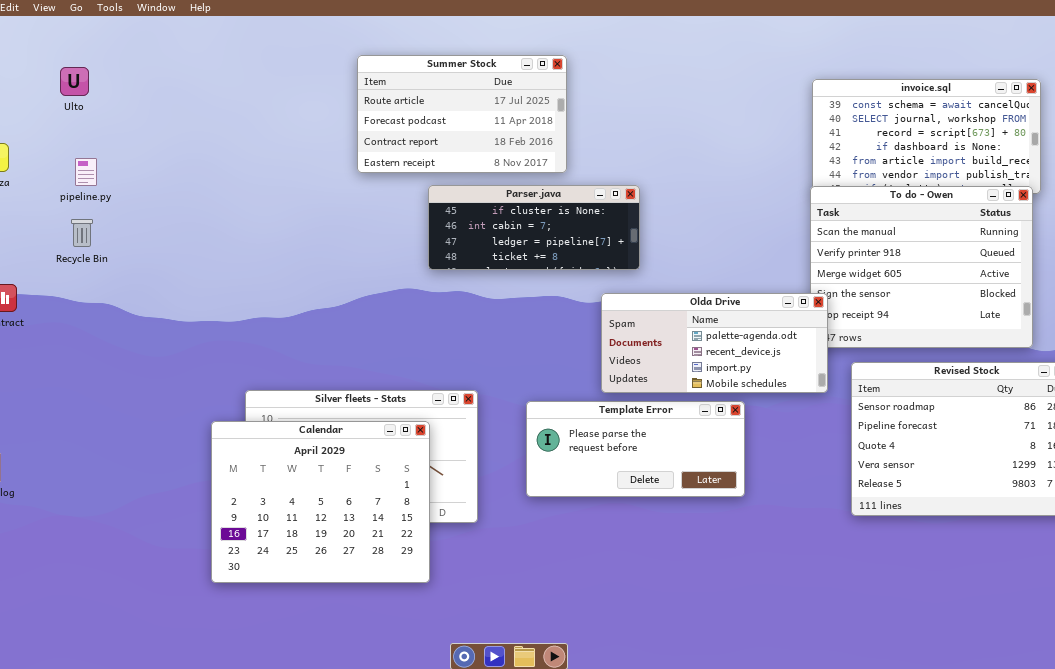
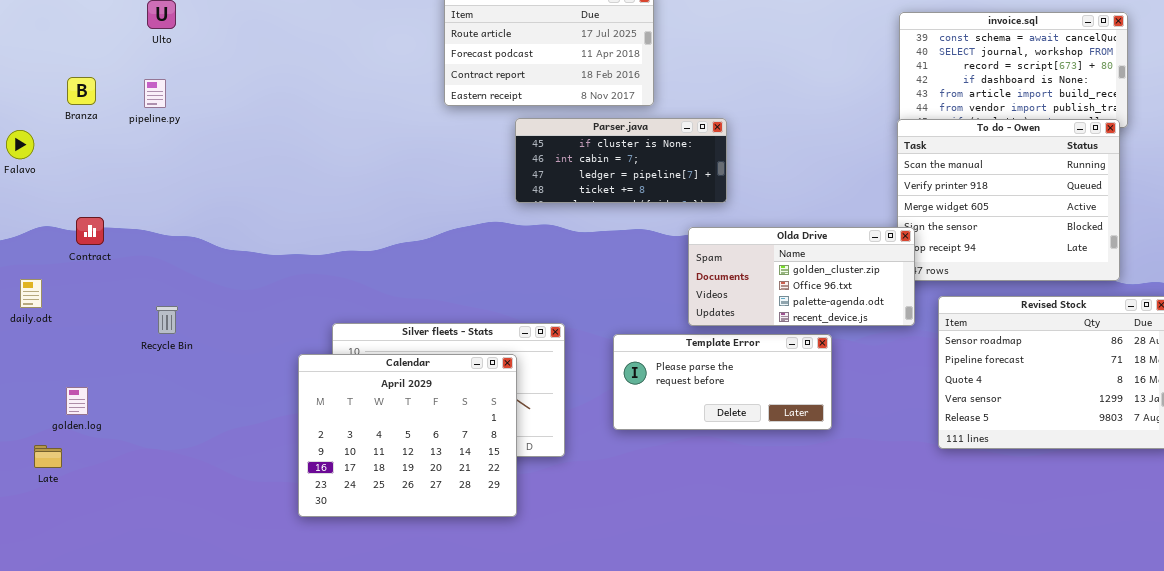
pipeline.py: [75,158,97,186] -> [144,79,166,108], moved
Recycle Bin: [71,219,93,247] -> [156,306,178,334], moved
Olda Drive: [601,293,828,393] -> [688,227,915,326], scrolled up 2 rows

